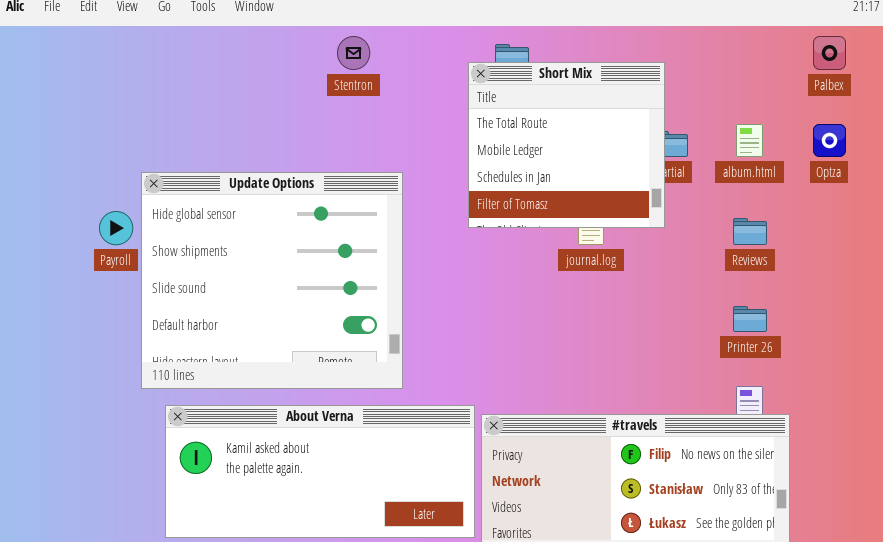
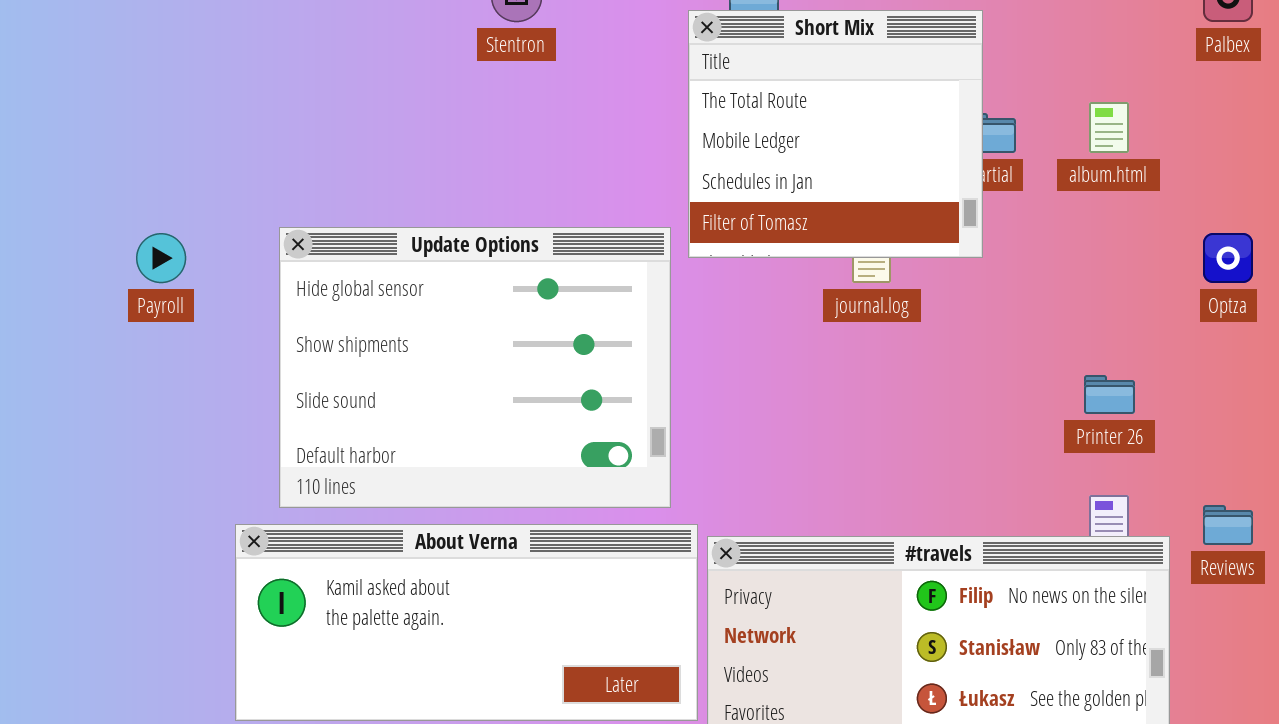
Optza: [813,124,846,157] -> [1203,233,1253,283], moved
Update Options: [141,172,403,389] -> [279,227,671,508], moved, resized
Reviews: [733,218,767,245] -> [1203,505,1253,545], moved

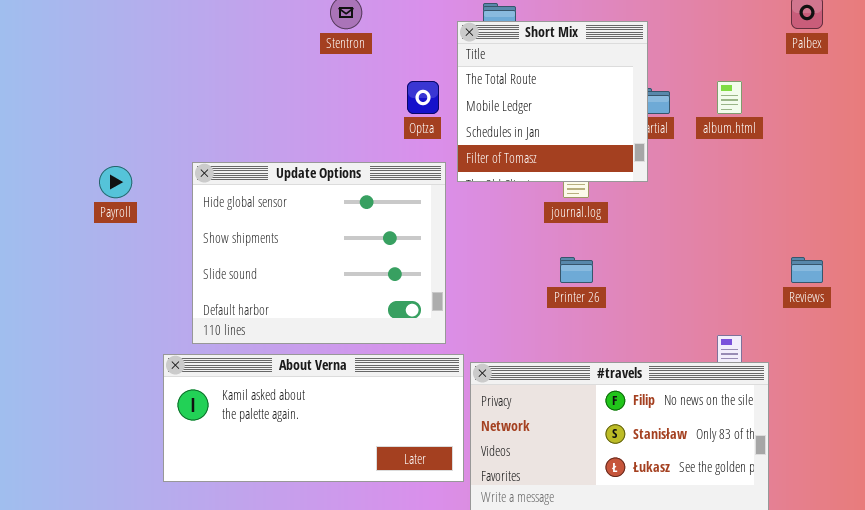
Optza: [1203,233,1253,283] -> [407,81,439,114], moved
Printer 26: [1084,375,1135,414] -> [560,257,593,283], moved
Reviews: [1203,505,1253,545] -> [791,257,823,283], moved

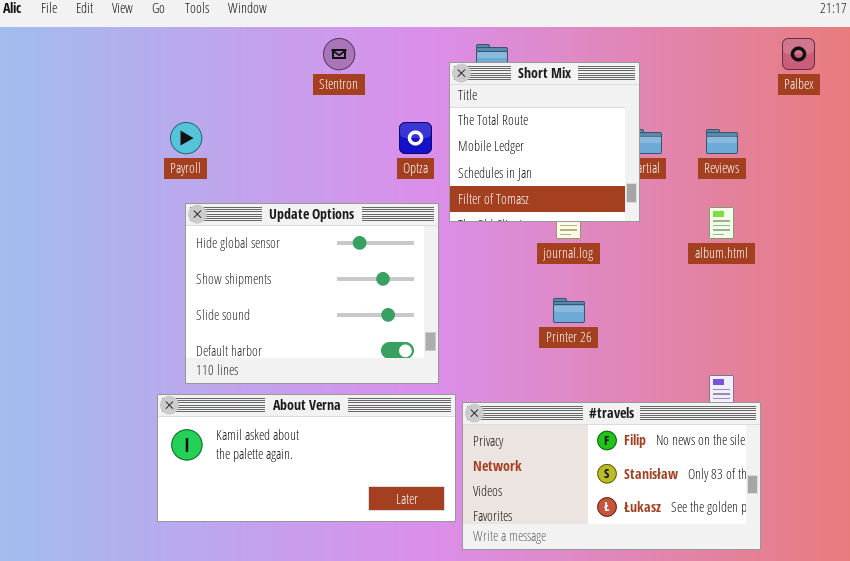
album.html: [717,81,742,114] -> [709,207,734,239], moved
Payroll: [99,166,132,198] -> [170,122,202,154], moved
Reviews: [791,257,823,283] -> [706,129,738,154], moved

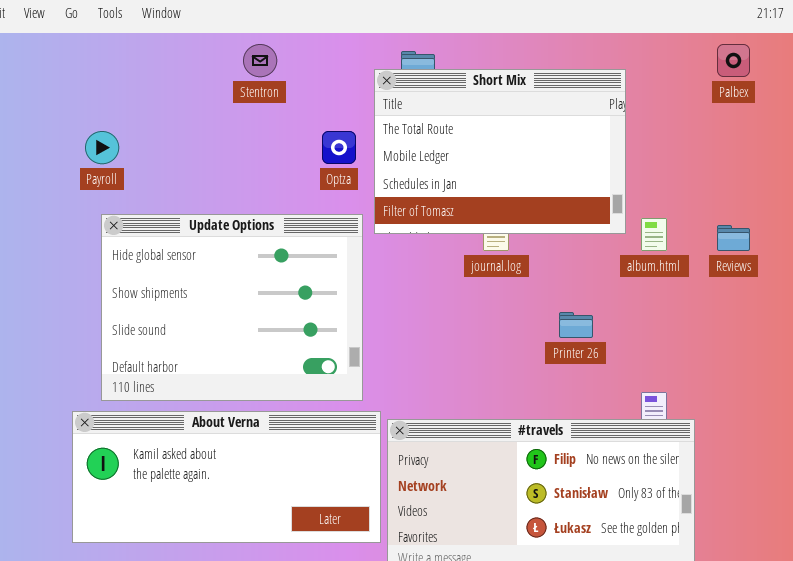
Short Mix: [449,62,640,222] -> [374,69,626,234], resized
Reviews: [706,129,738,154] -> [717,225,750,251], moved
Printer 26: [553,298,585,323] -> [559,312,593,338], moved

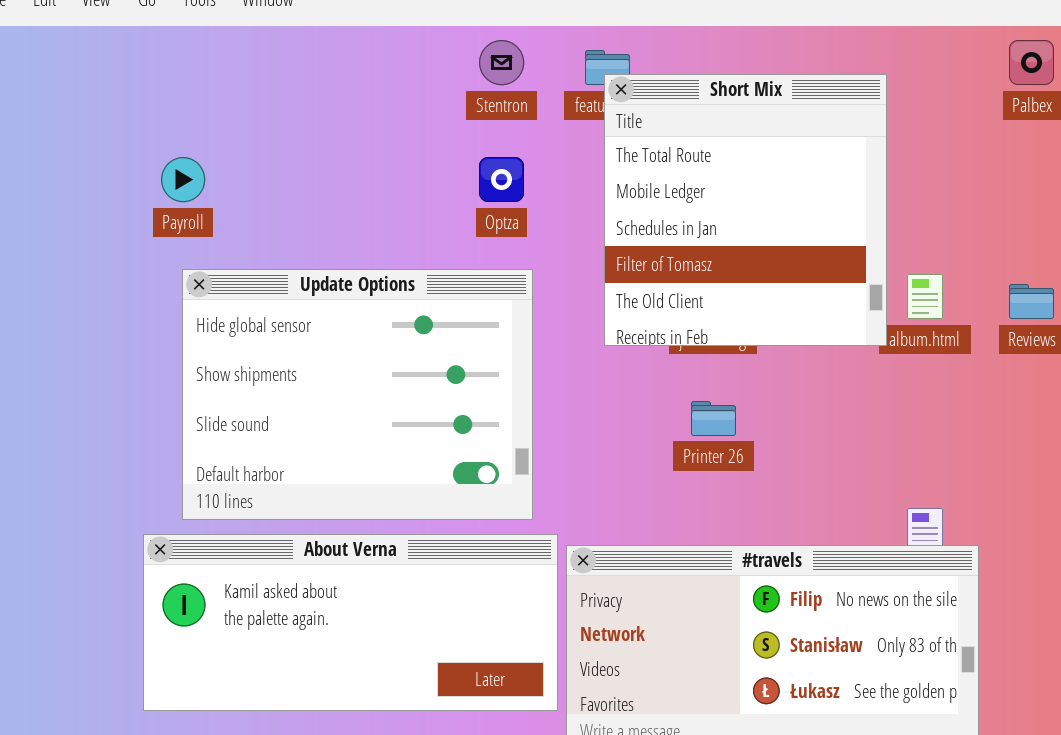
Stentron: [243,44,277,77] -> [479,40,524,85], moved
Short Mix: [374,69,626,234] -> [604,74,887,346], resized
Printer 26: [559,312,593,338] -> [691,401,736,436], moved

